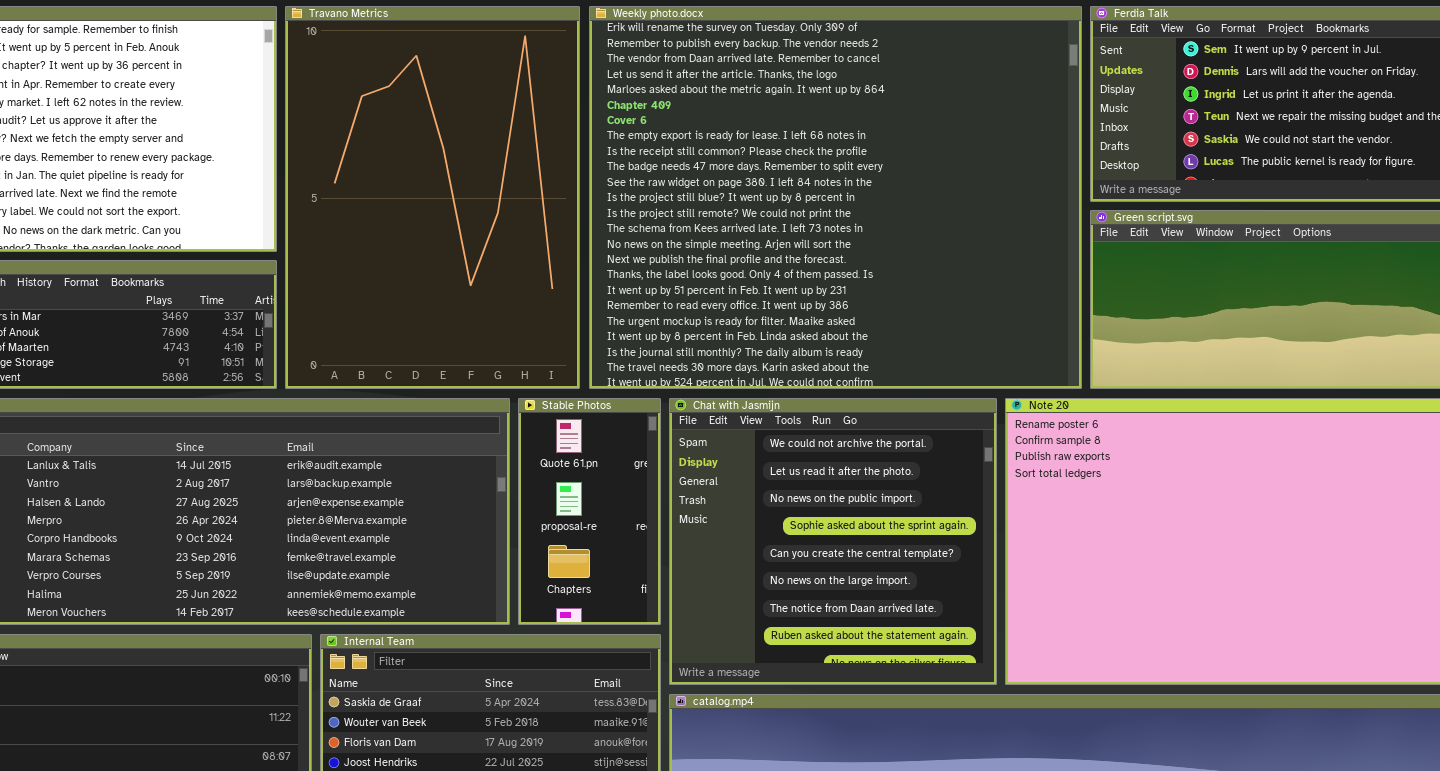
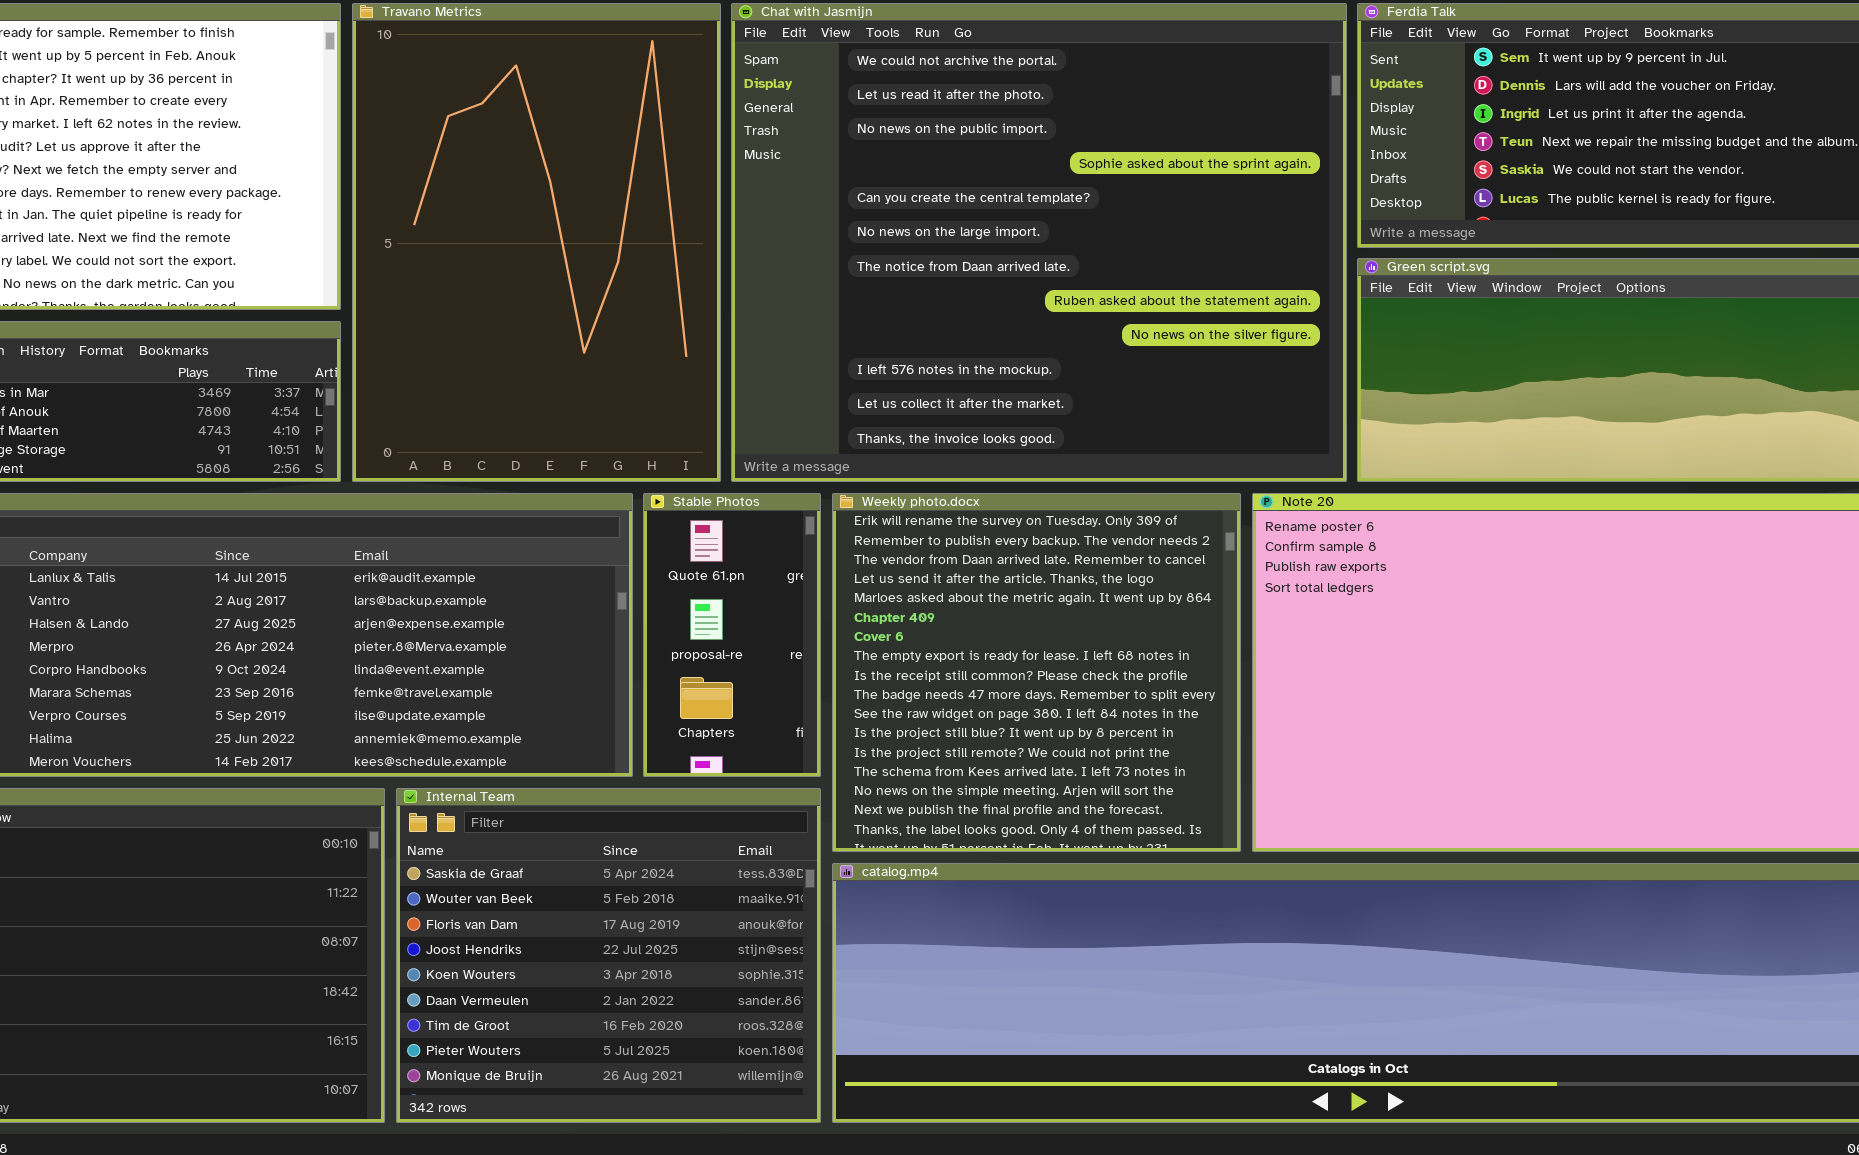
Weekly photo.docx: [589,6,1082,389] -> [832,493,1241,852], moved, resized
Chat with Jasmijn: [669,398,997,685] -> [731,3,1347,482], moved, resized

